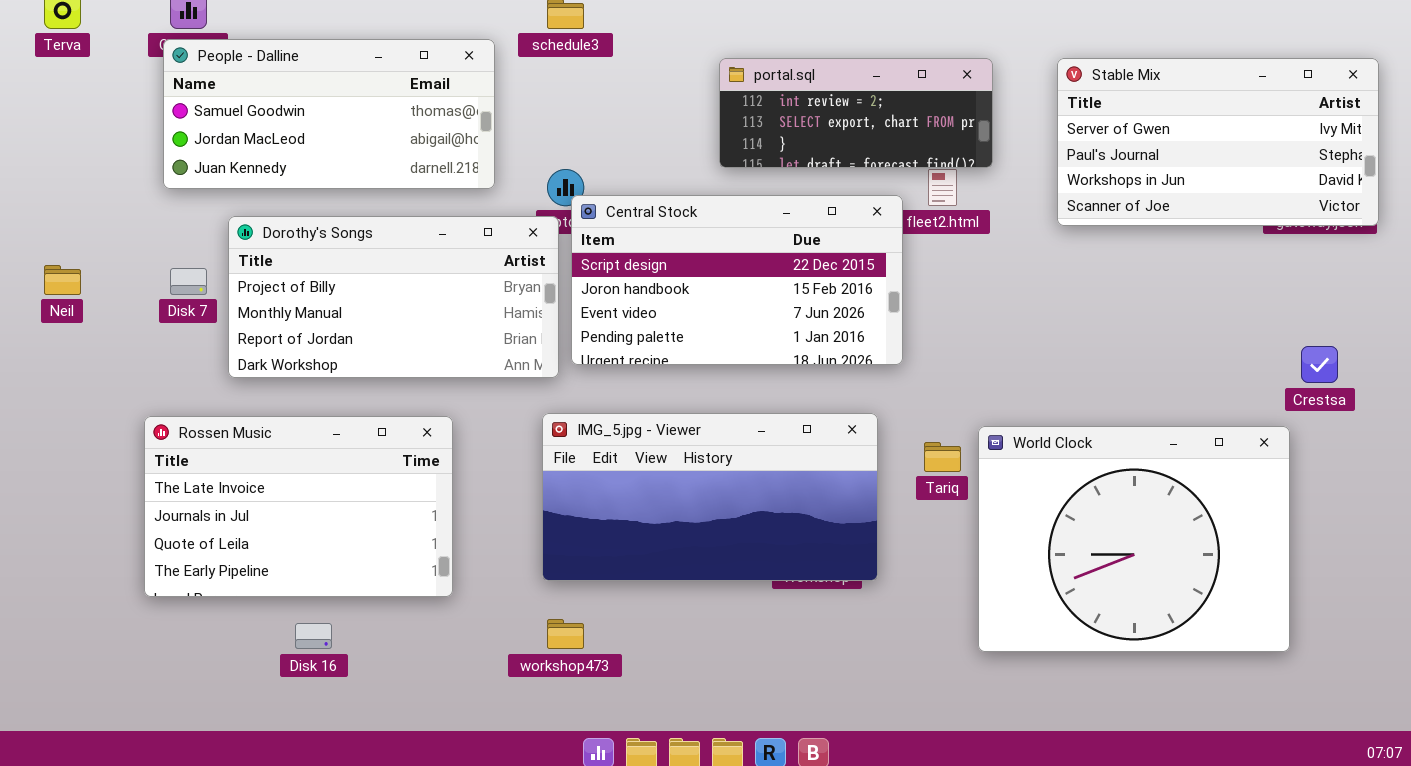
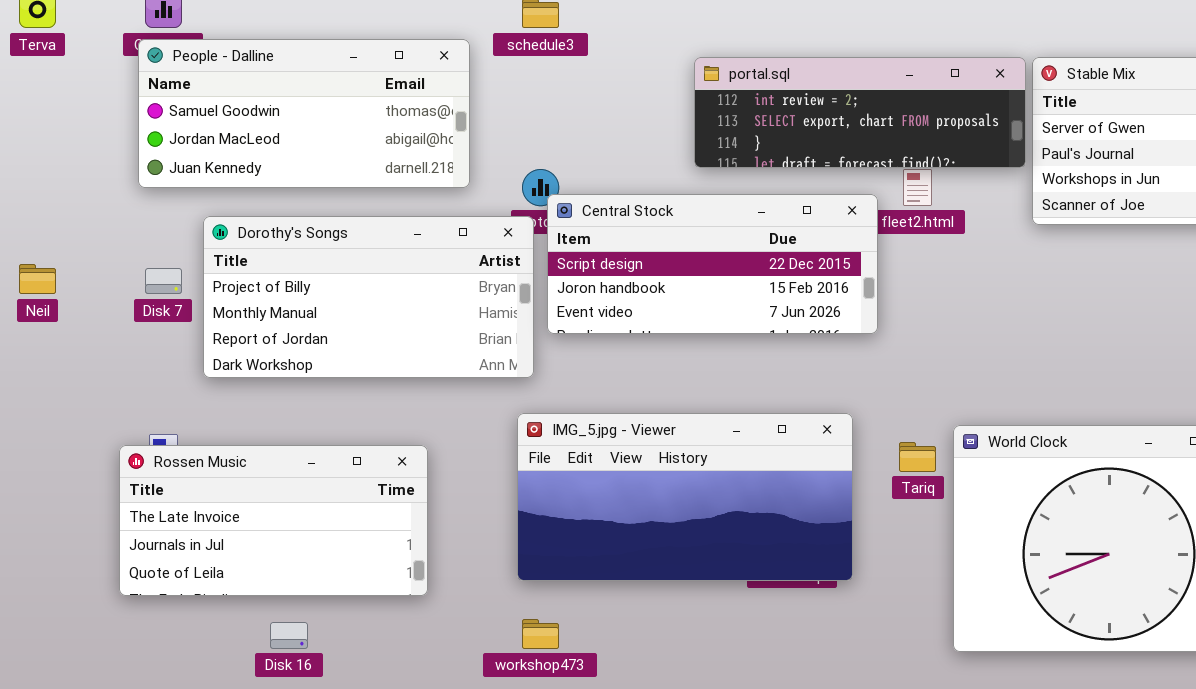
portal.sql: [719,58,993,168] -> [694,57,1026,168], resized
Central Stock: [571,195,903,365] -> [547,194,878,334], resized
Rossen Music: [144,416,453,597] -> [119,445,428,596], resized

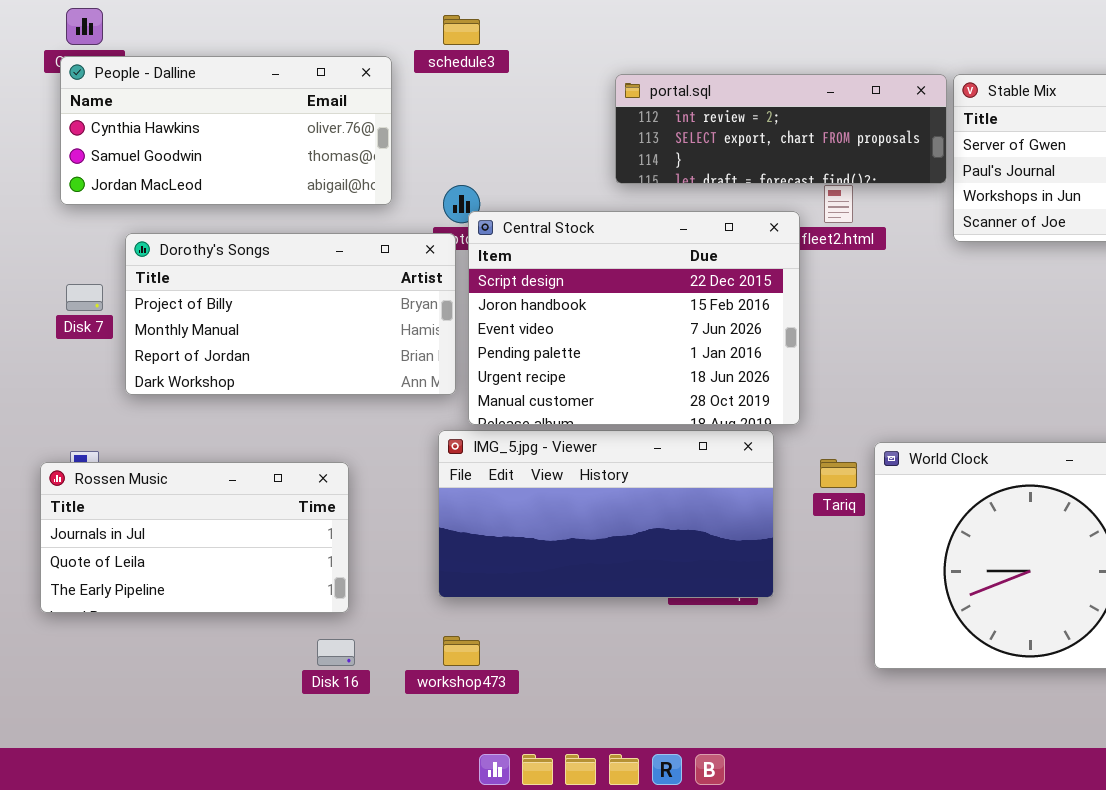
People - Dalline: [138,39,470,188] -> [60,56,392,205], scrolled up 1 row
Central Stock: [547,194,878,334] -> [468,211,800,425], resized
Rossen Music: [119,445,428,596] -> [40,462,349,613], scrolled down 1 row
Disk 16: [270,622,308,649] -> [317,639,355,666], moved

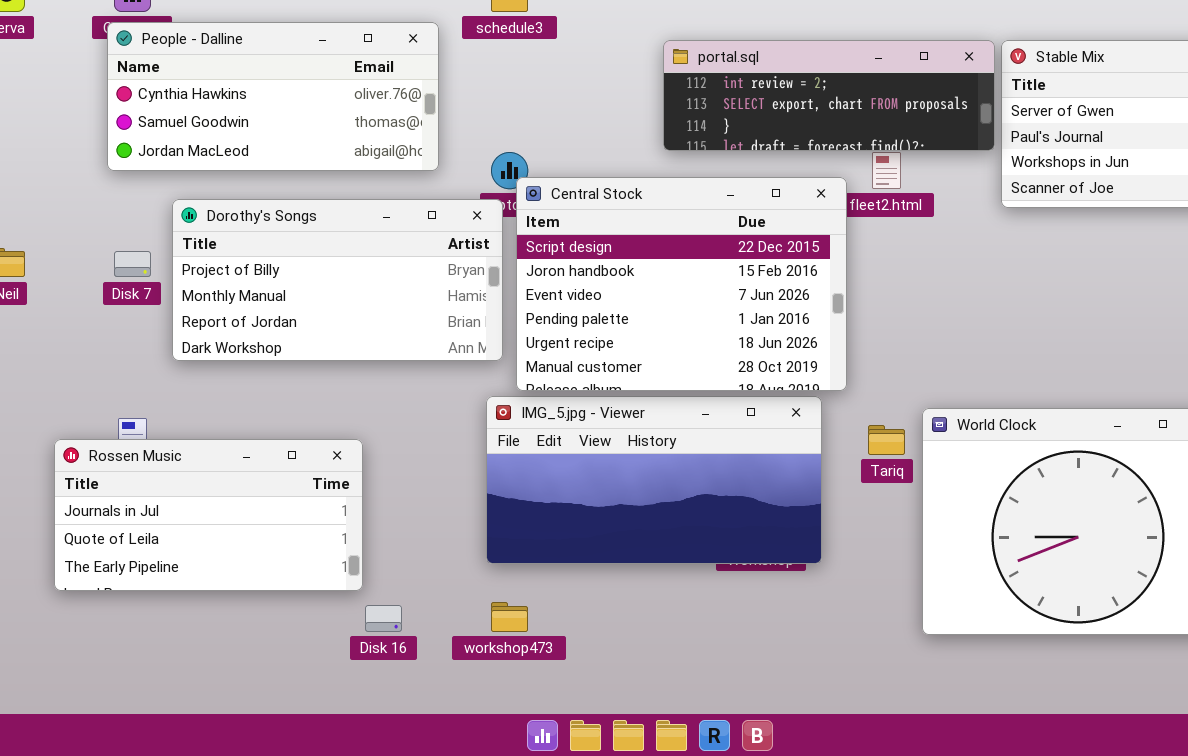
Rossen Music: [40,462,349,613] -> [54,439,363,591], moved

